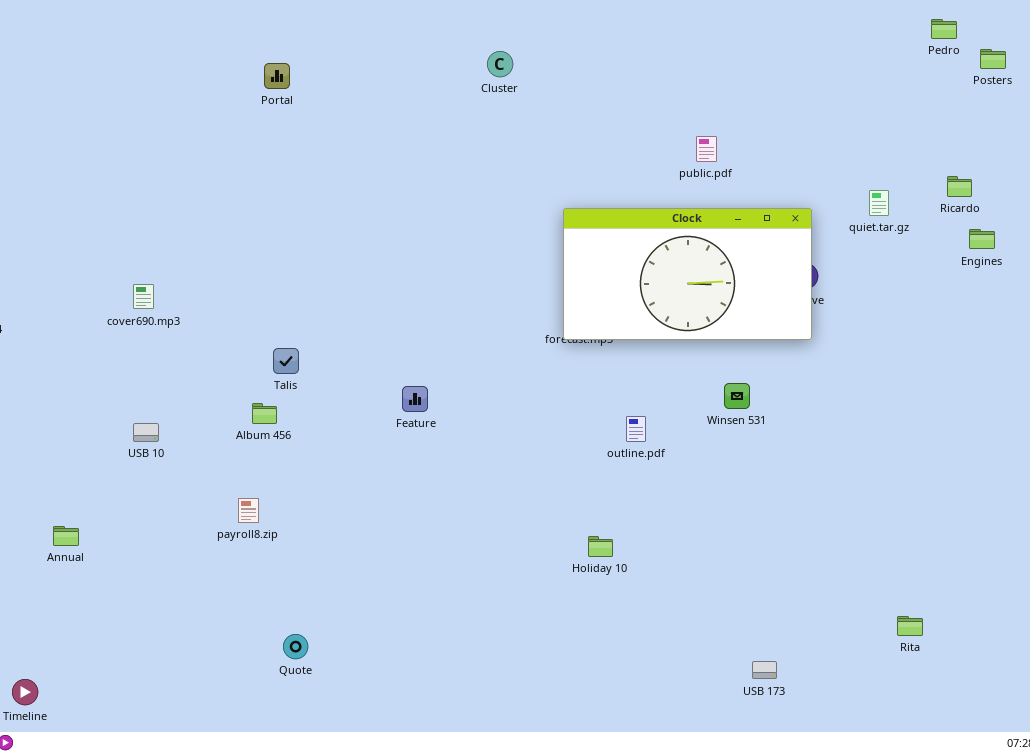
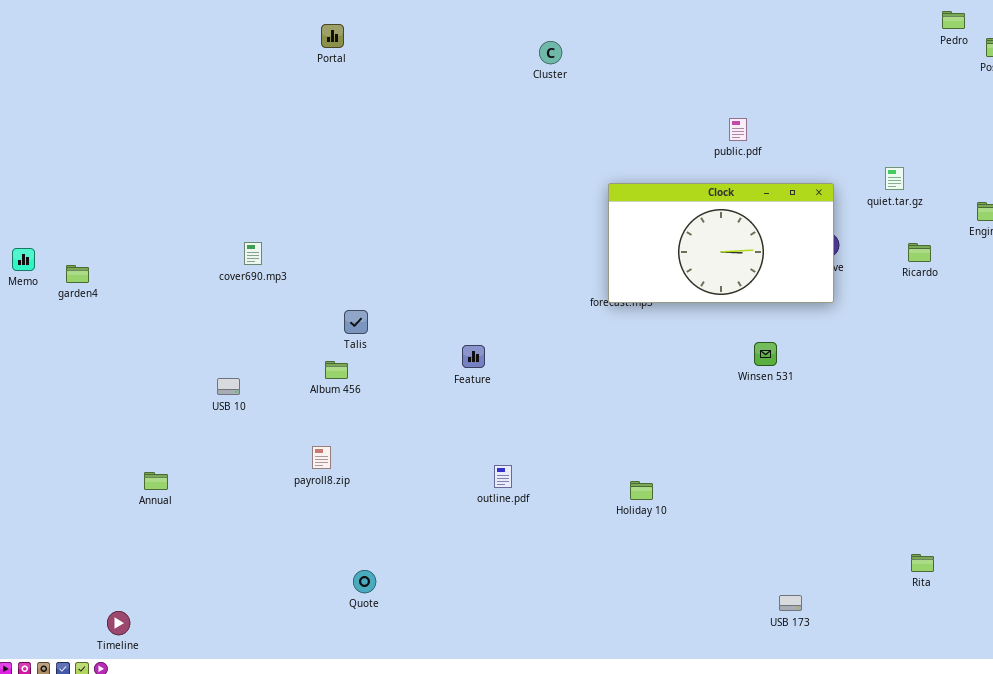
Portal: [264,63,290,89] -> [321,24,344,48], moved
Ricardo: [947,176,972,197] -> [908,243,931,262], moved
cover690.mp3: [133,284,154,309] -> [244,242,262,265], moved
outline.pdf: [626,416,646,442] -> [494,465,512,488], moved

